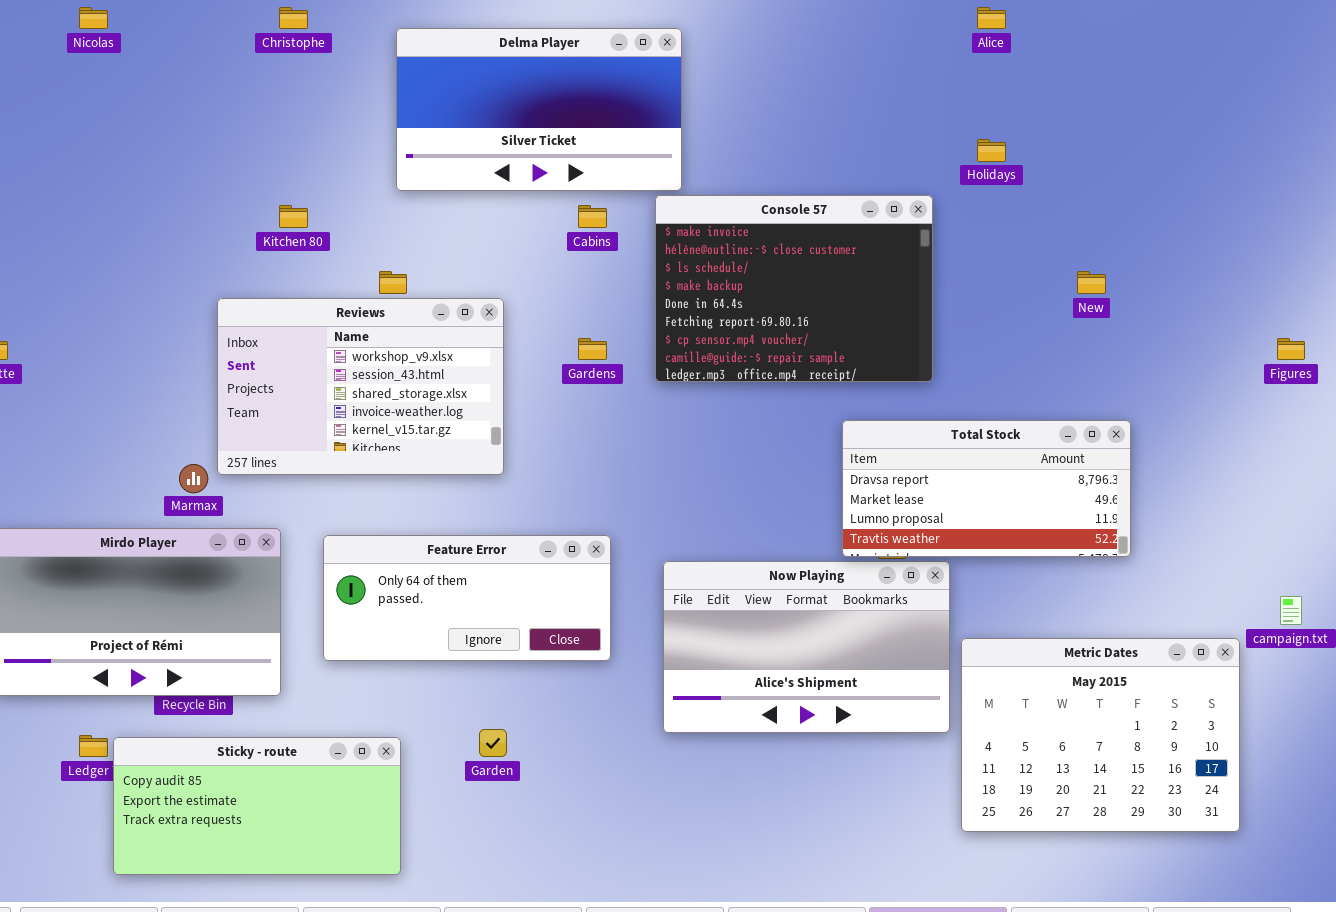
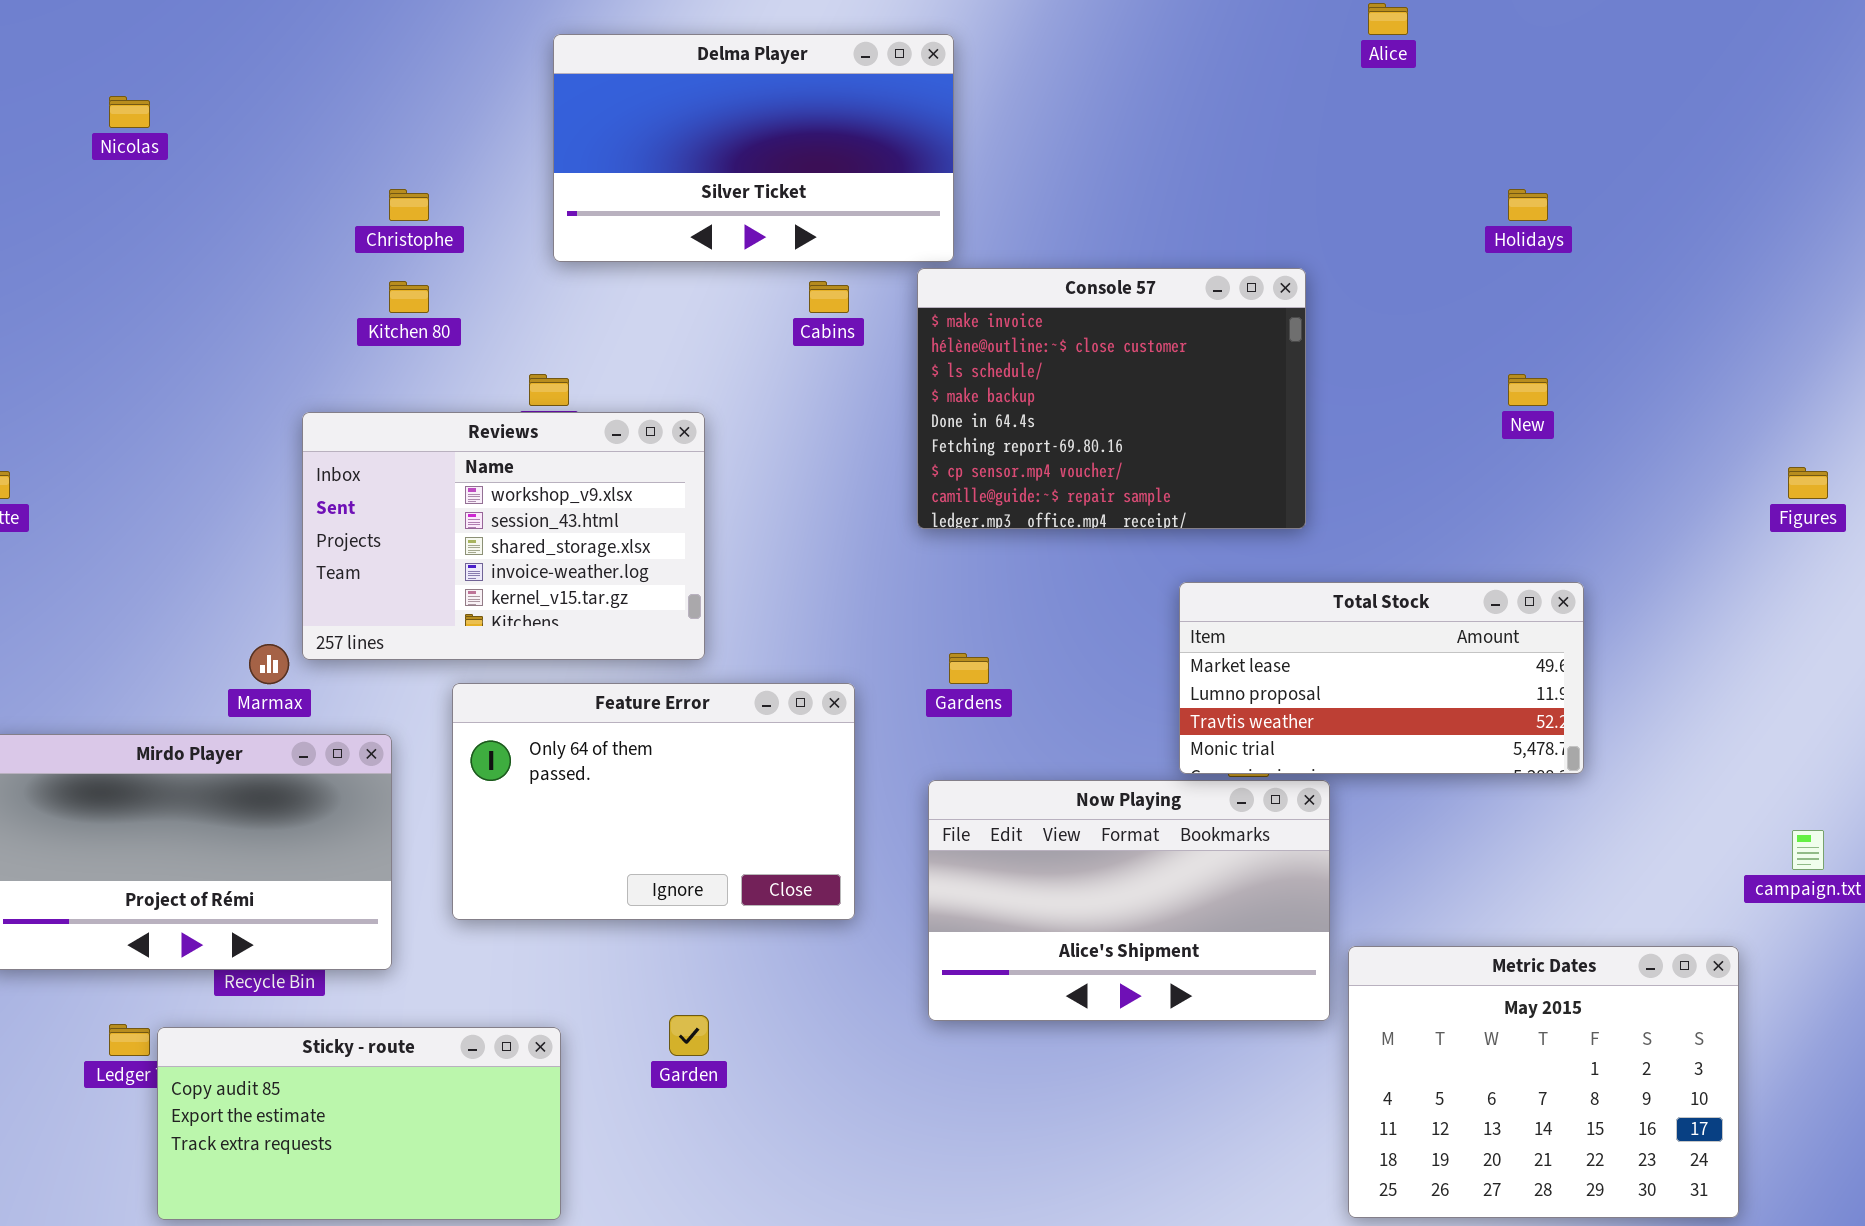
Nicolas: [79,7,108,29] -> [109,96,150,128], moved
Christophe: [279,7,308,29] -> [389,189,429,221], moved
Holidays: [977,139,1006,162] -> [1508,189,1548,221], moved
Gardens: [578,338,607,360] -> [949,653,989,684], moved
Total Stock: [842,420,1131,557] -> [1179,582,1584,774], scrolled down 1 row
Feature Error: [323,535,611,661] -> [452,683,855,920], resized
Metric Dates: [961,638,1240,832] -> [1348,946,1739,1218], moved

